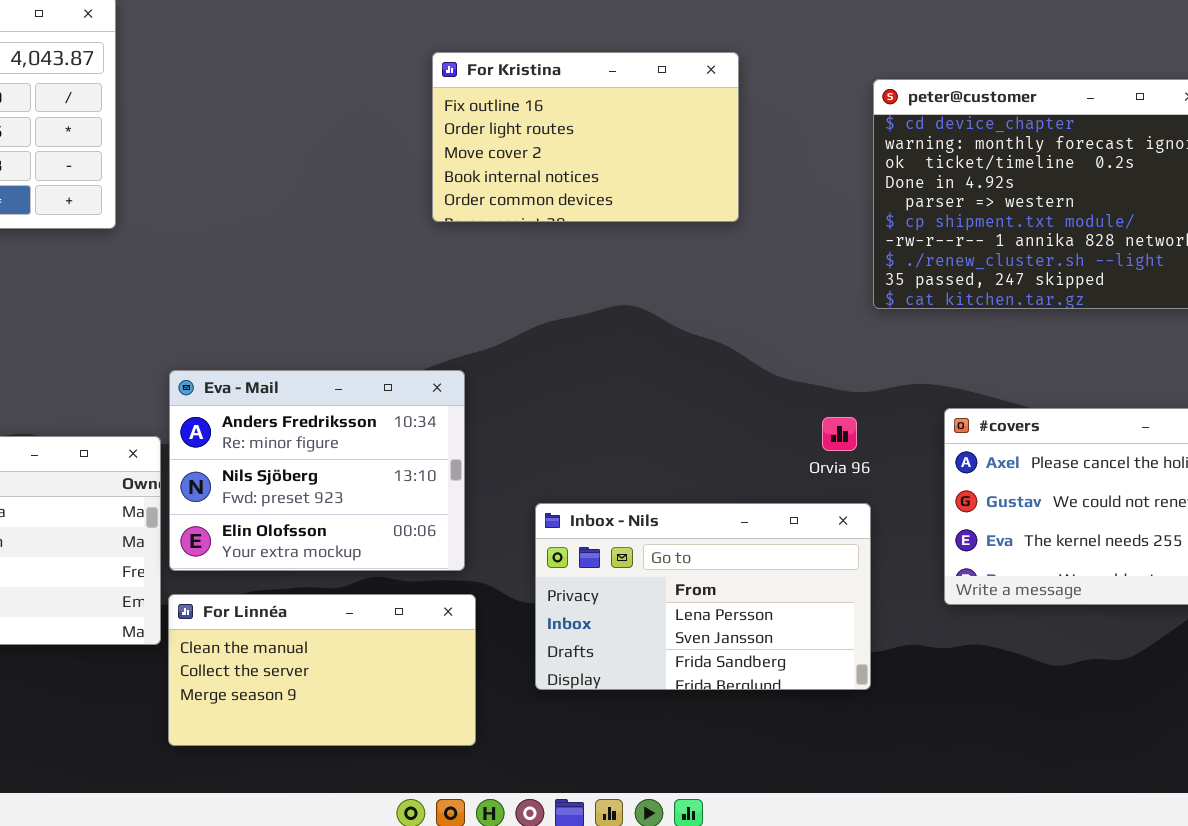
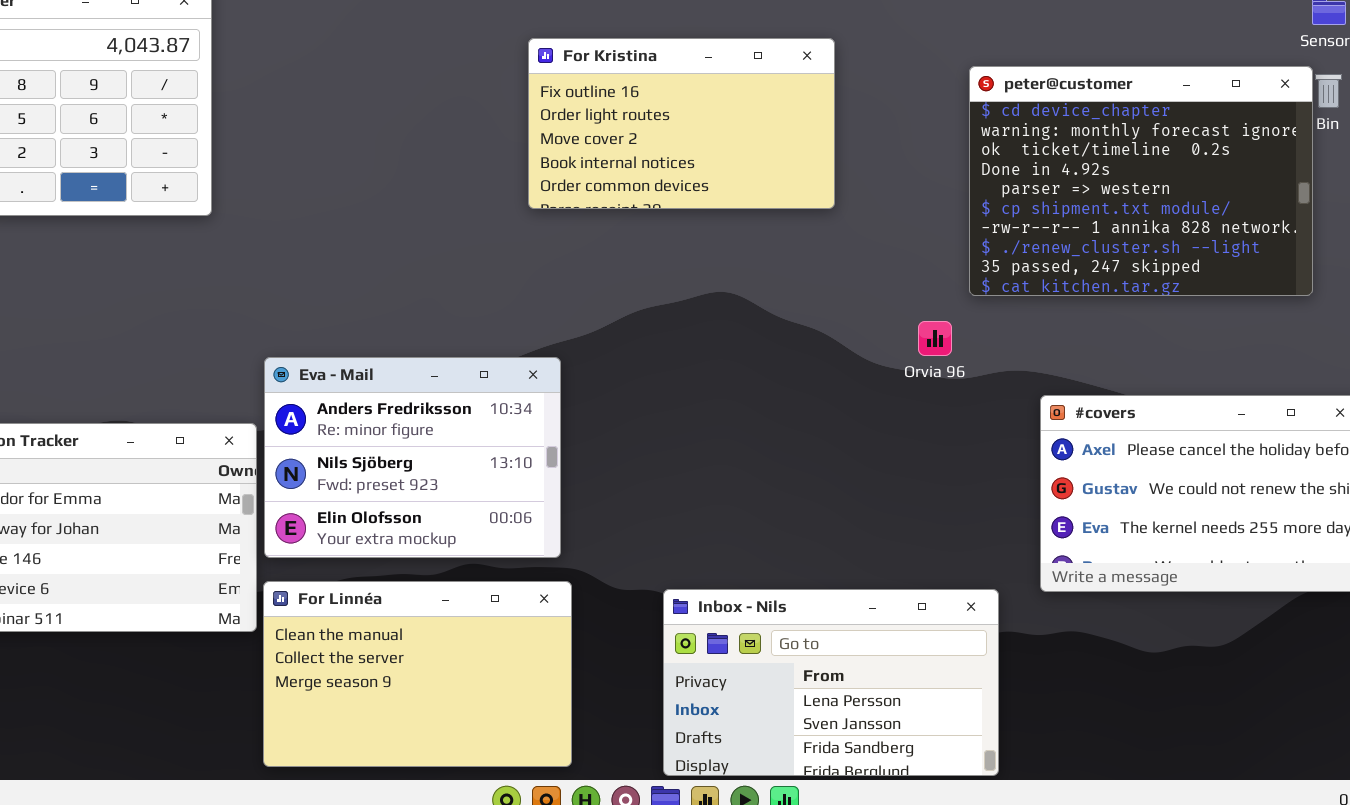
Orvia 96: [822,417,857,451] -> [918,321,952,356], moved
Inbox - Nils: [535,503,871,690] -> [663,589,999,776], moved
For Linnéa: [168,594,476,746] -> [263,581,572,767], resized

